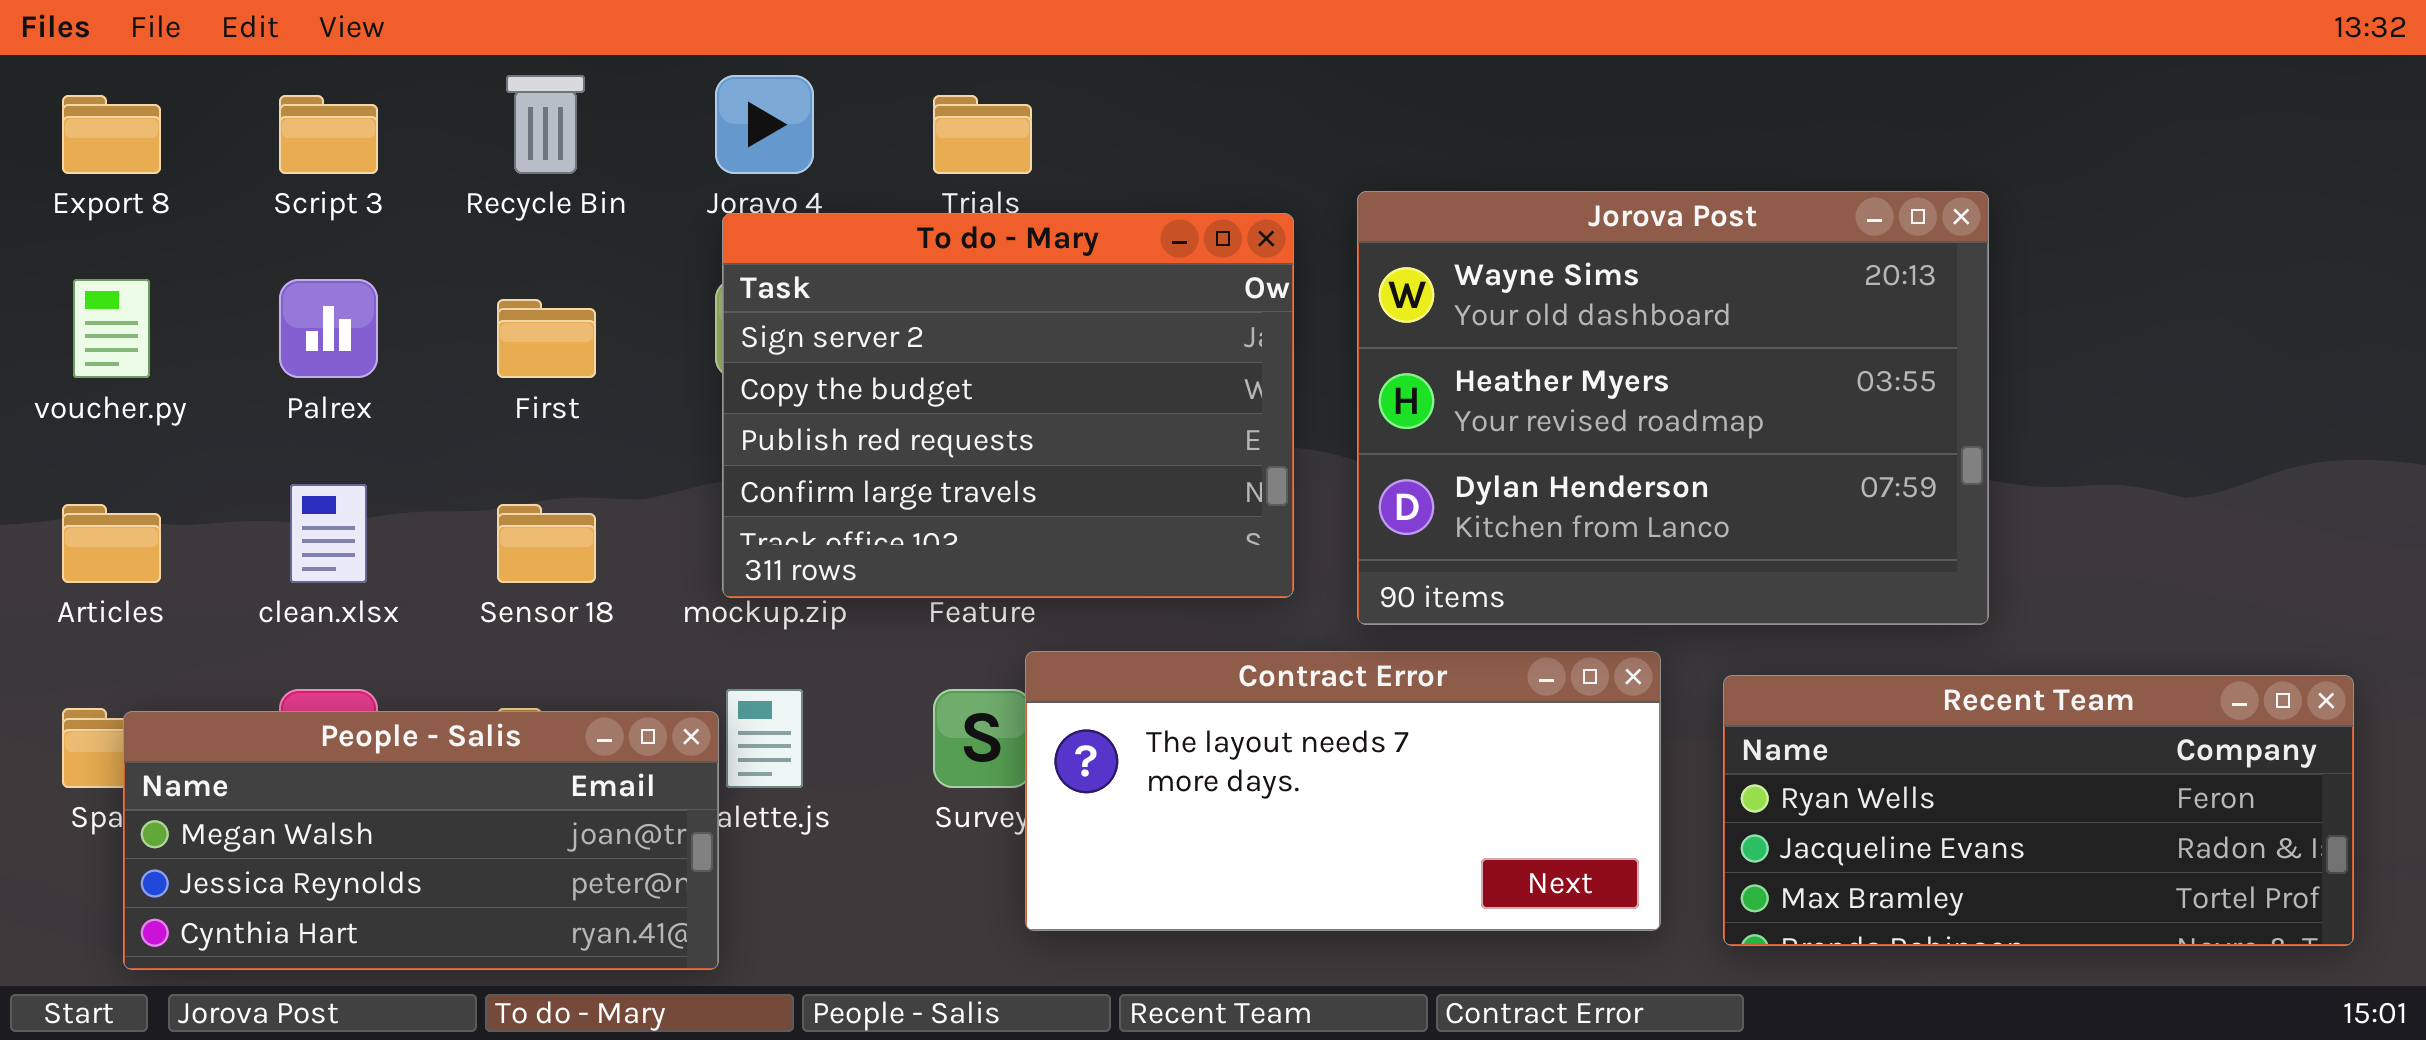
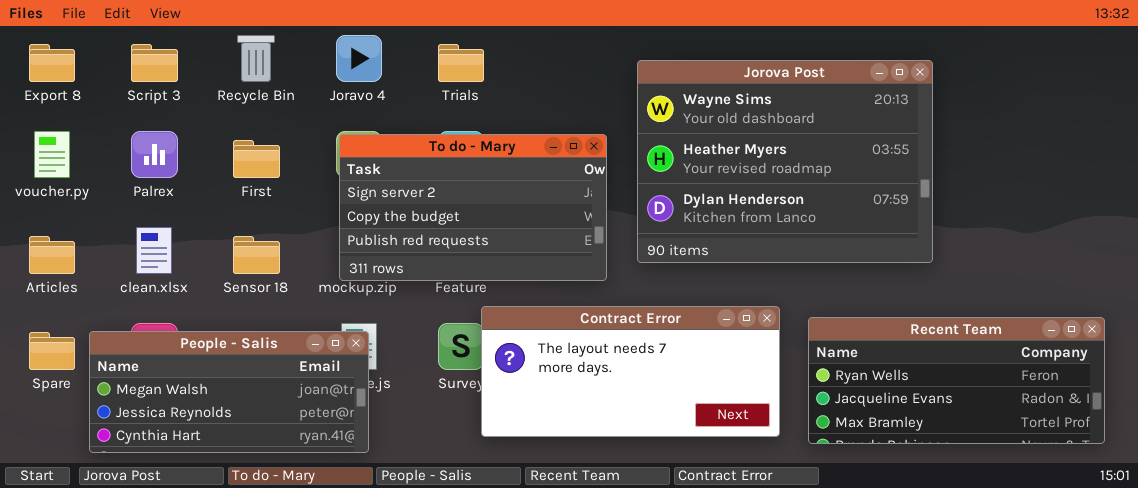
Jorova Post: [1357,191,1989,625] -> [637,60,933,263], moved
To do - Mary: [722,213,1294,598] -> [339,134,607,281], resized
People - Salis: [123,711,719,970] -> [89,331,369,453], moved

